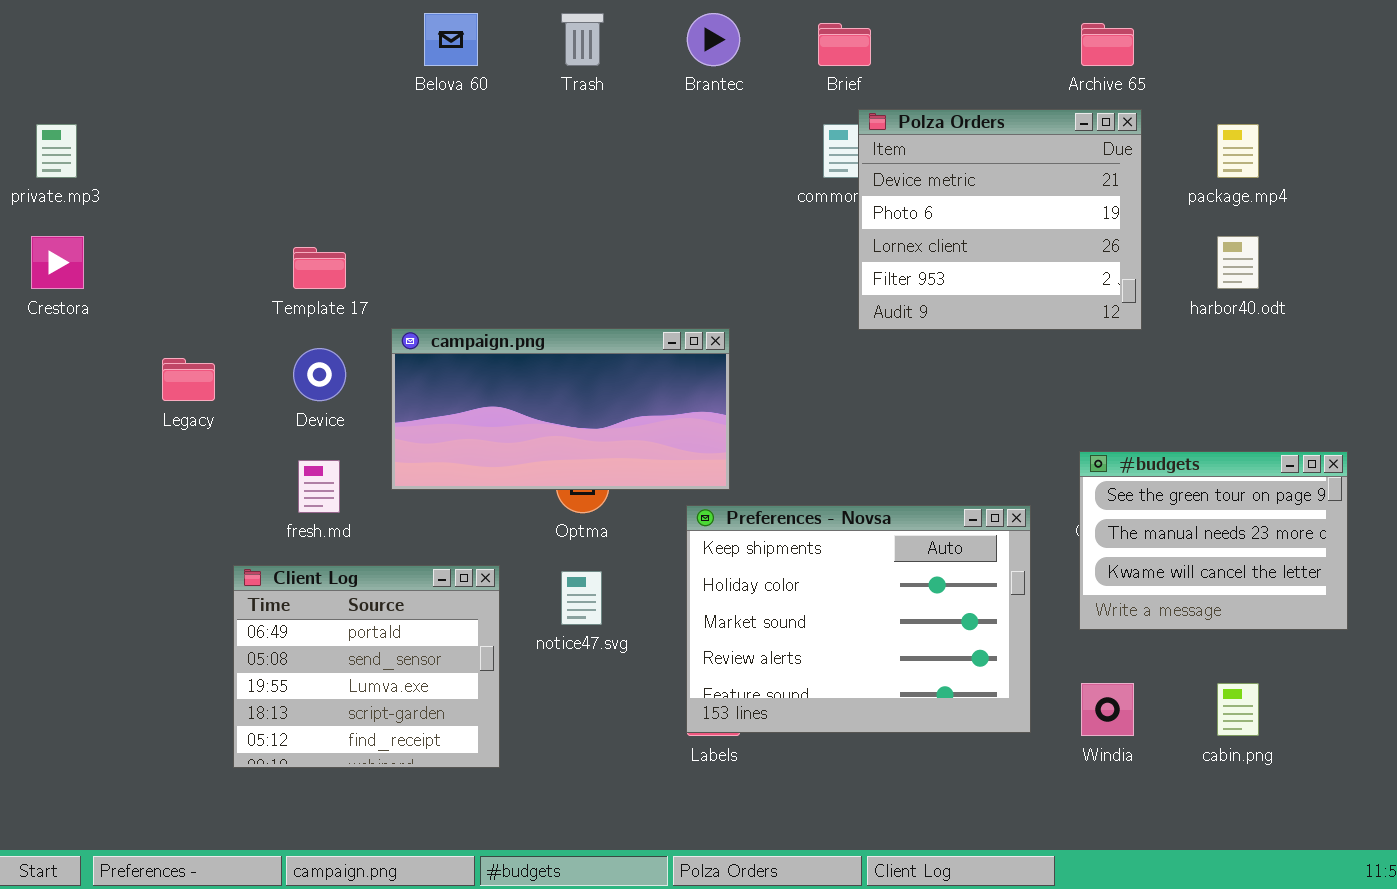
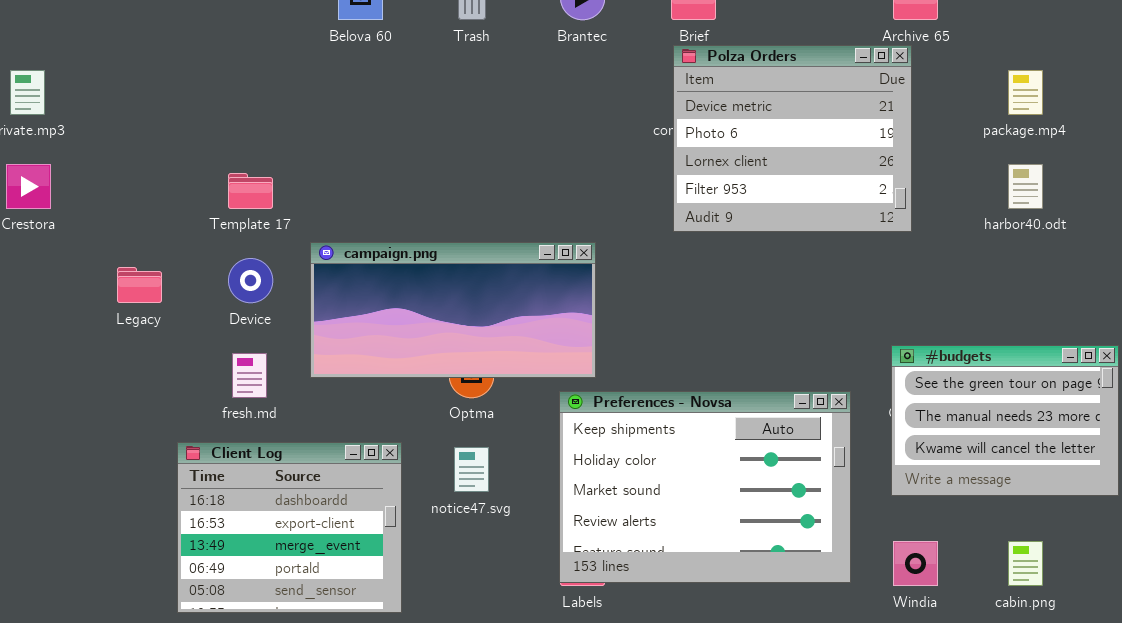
Polza Orders: [858,109,1142,330] -> [673,45,912,232], moved
Client Log: [233,565,500,768] -> [177,442,402,613], scrolled up 3 rows

